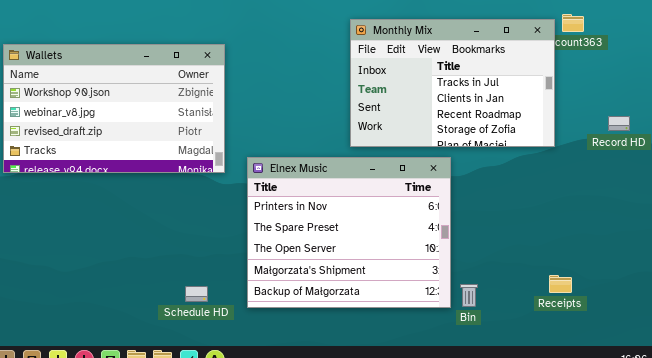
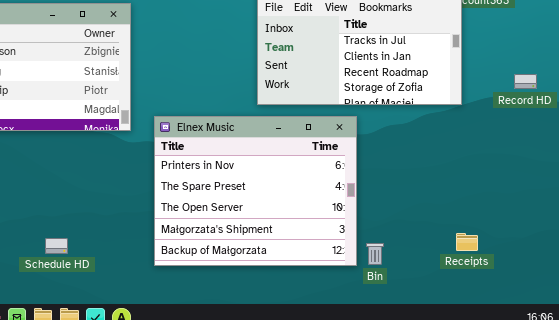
Schedule HD: [185,286,208,302] -> [45,238,68,254], moved

